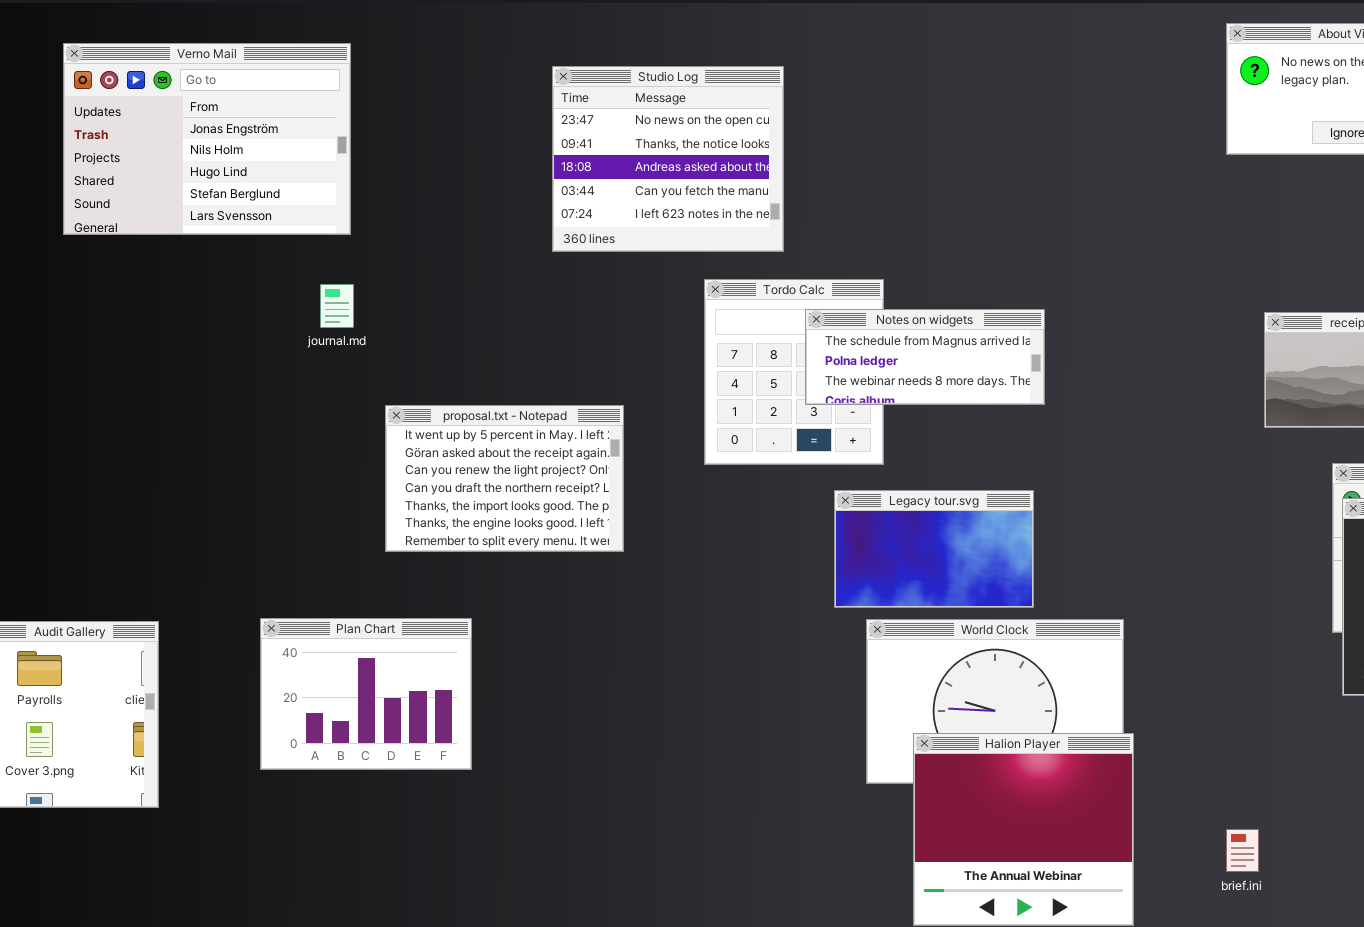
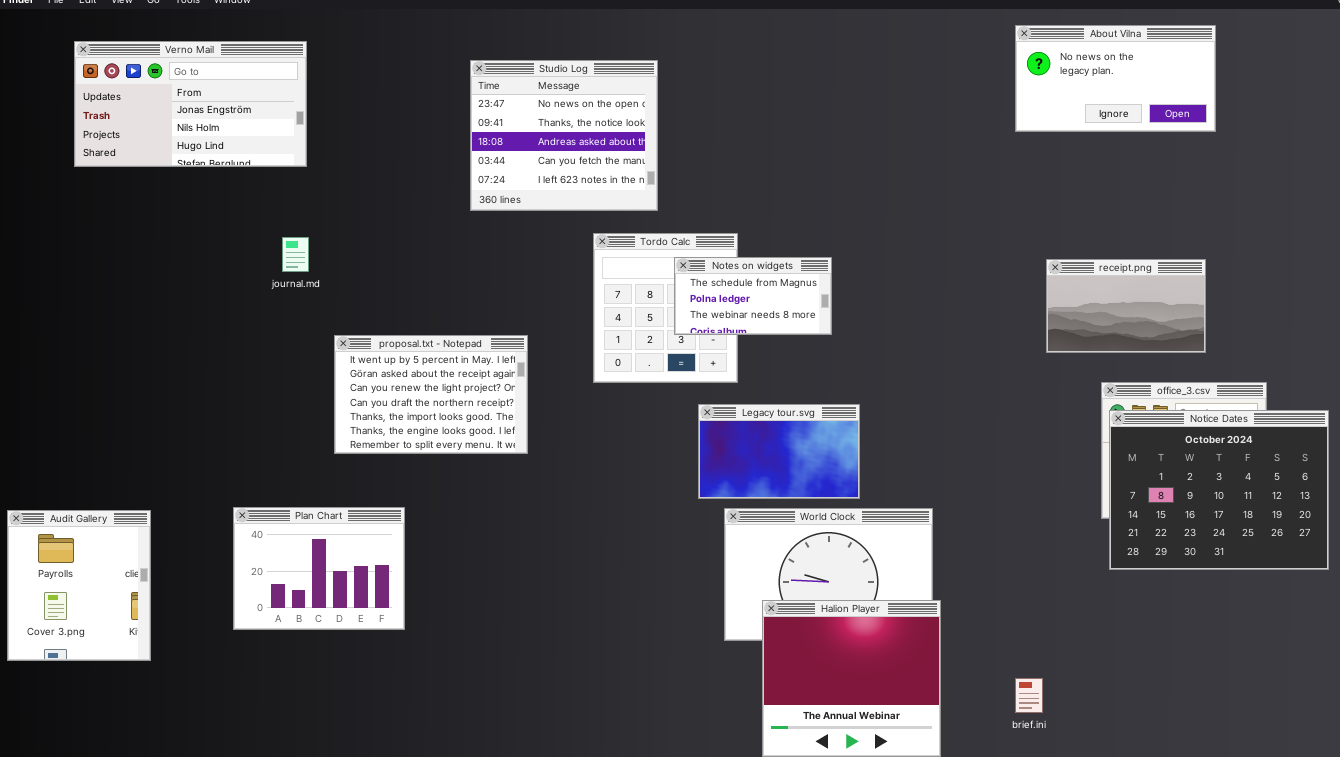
Verno Mail: [63,43,351,235] -> [74,41,307,167], resized
Notes on widgets: [805,309,1045,405] -> [674,257,832,335], resized

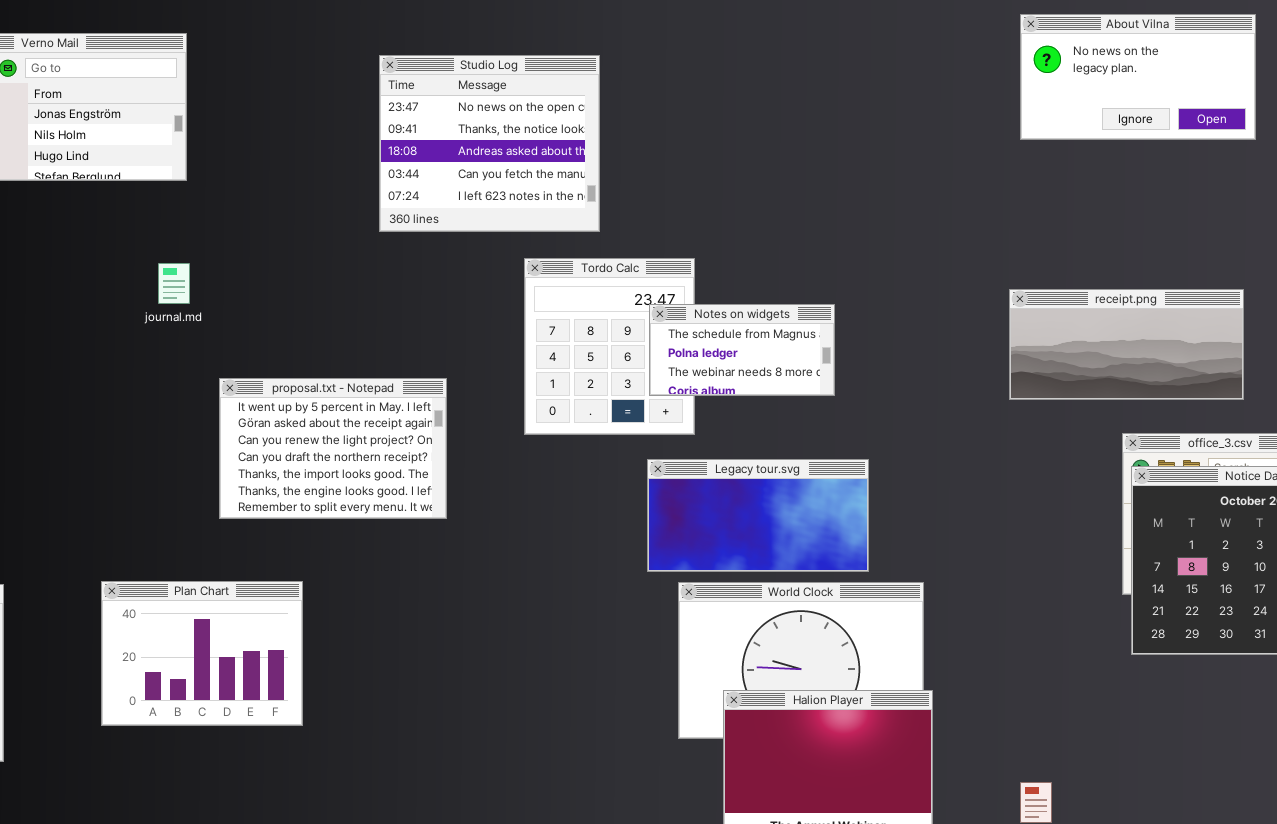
Notes on widgets: [674,257,832,335] -> [649,304,835,396], moved
receipt.png: [1046,259,1206,353] -> [1009,289,1244,400], resized
Legacy tour.svg: [698,404,860,499] -> [647,459,869,572], resized

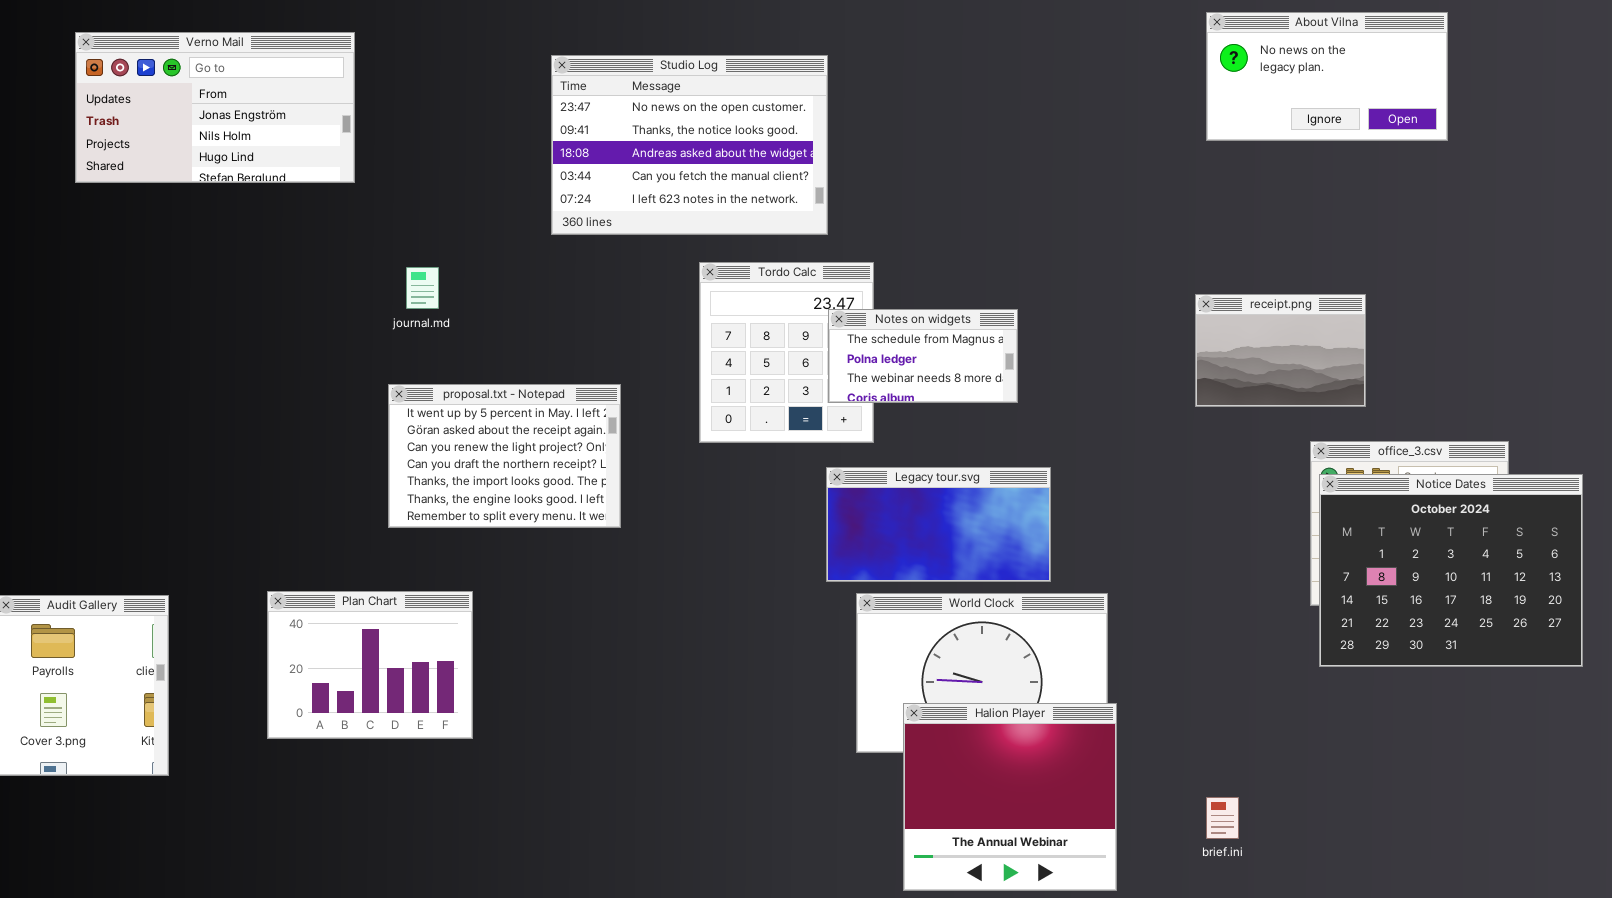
Studio Log: [379,55,600,232] -> [551,55,828,235], resized
journal.md: [158,263,190,304] -> [406,267,439,309], moved
receipt.png: [1009,289,1244,400] -> [1195,294,1366,407], resized

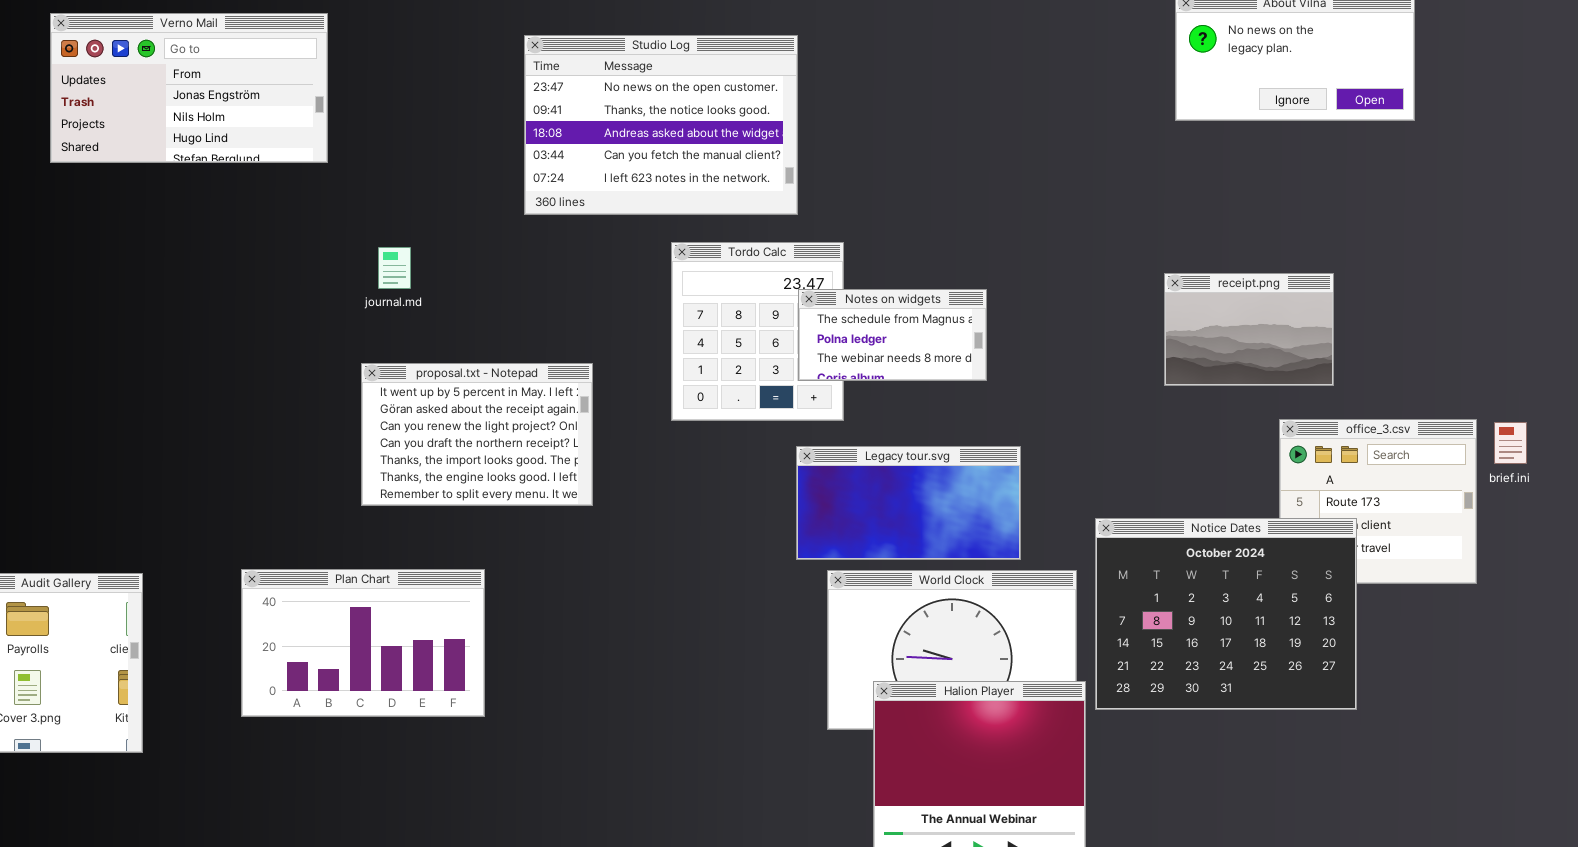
Notice Dates: [1319,474,1583,667] -> [1095,518,1357,710], moved
Plan Chart: [267,591,473,739] -> [241,569,485,717], resized
brief.ini: [1206,797,1239,839] -> [1494,422,1527,464], moved

